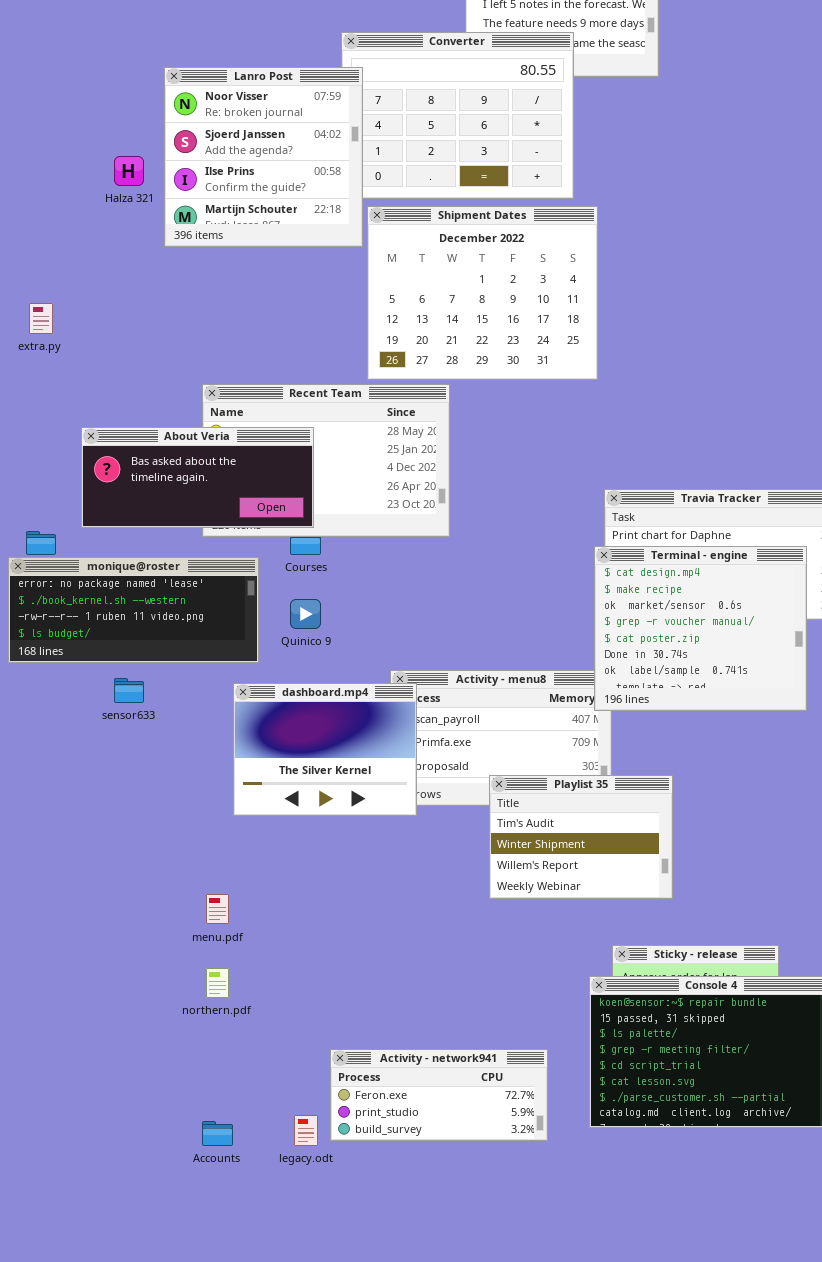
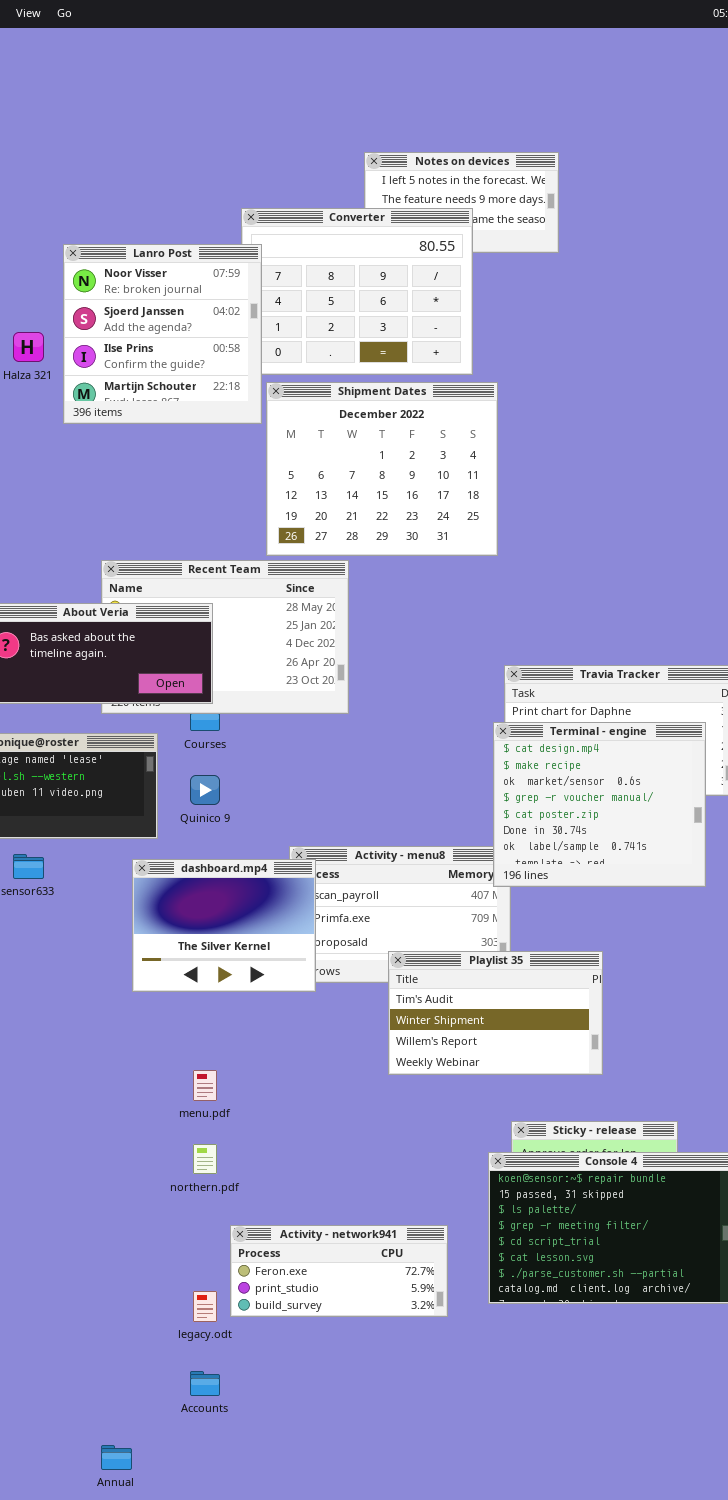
Playlist 35: [489,775,673,899] -> [388,951,603,1075], resized
menu.pdf: [206,894,229,924] -> [193,1070,217,1101], moved
northern.pdf: [206,968,229,998] -> [193,1144,217,1174], moved
Accounts: [202,1121,233,1146] -> [190,1371,220,1396], moved

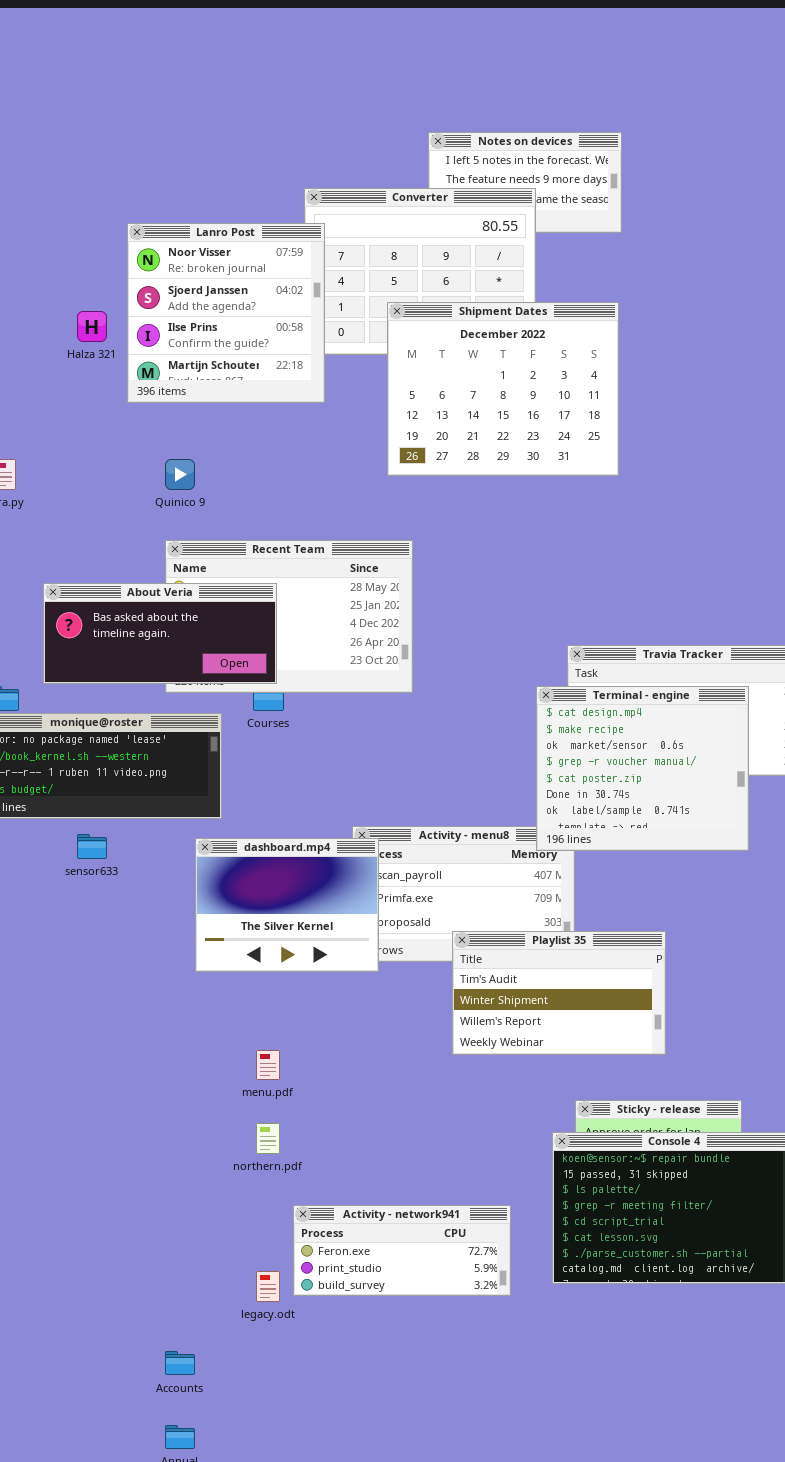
Shipment Dates: [266,382,498,556] -> [387,302,619,476], moved
Terminal - engine: [493,722,706,887] -> [536,686,749,851], moved
Quinico 9: [190,775,220,805] -> [165,459,195,490], moved
Accounts: [190,1371,220,1396] -> [165,1351,195,1375], moved

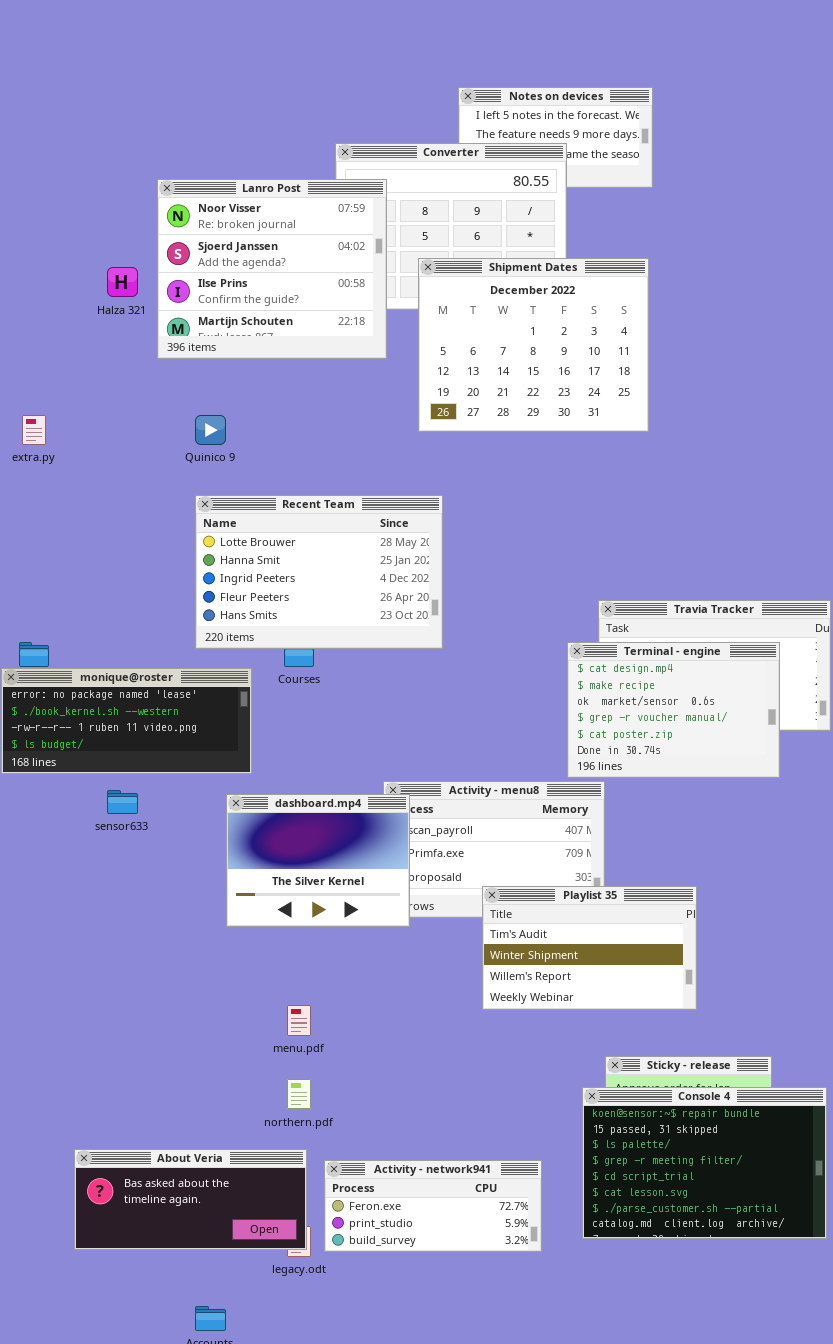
Lanro Post: [127,223,325,403] -> [157,179,387,359], resized
About Veria: [43,583,277,684] -> [74,1149,307,1250], moved
Terminal - engine: [536,686,749,851] -> [567,642,780,778], resized

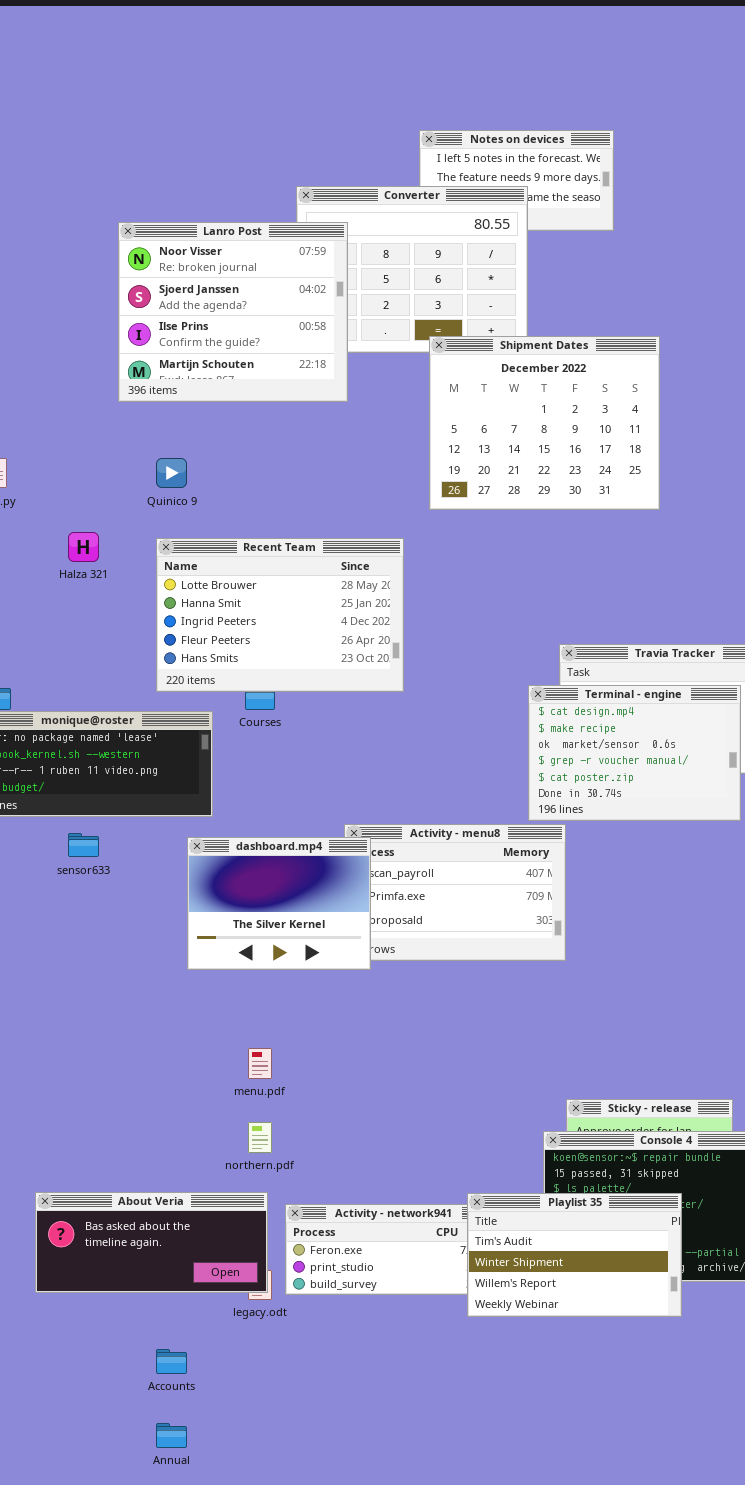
Shipment Dates: [418,258,649,432] -> [429,336,660,510], moved
Halza 321: [107,267,138,297] -> [68,532,99,562], moved
Playlist 35: [482,886,697,1010] -> [467,1193,682,1317], moved

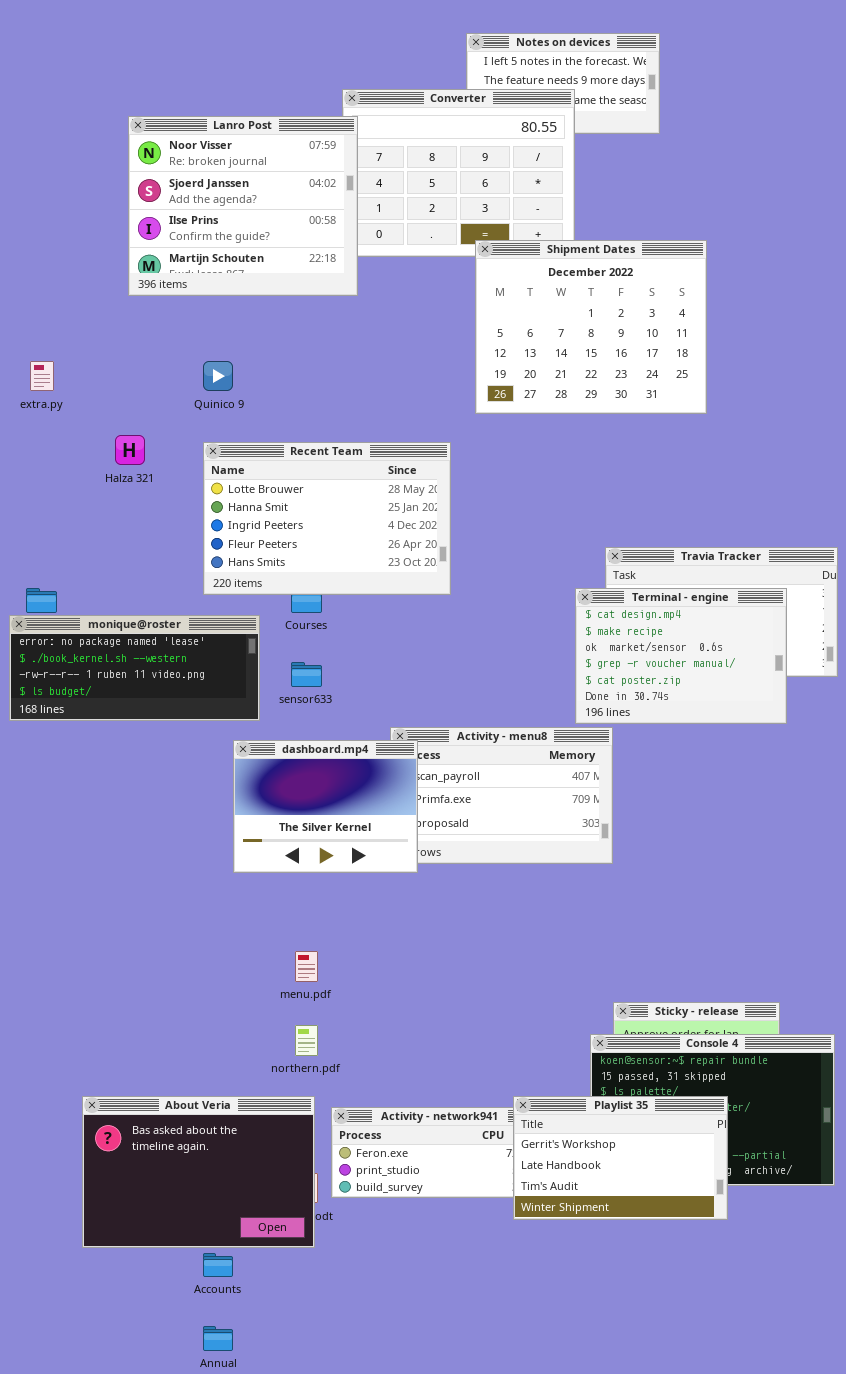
Lanro Post: [118,222,348,402] -> [128,116,358,296], moved
sensor633: [68,833,99,857] -> [291,662,322,687], moved
About Veria: [35,1192,268,1293] -> [82,1096,315,1248], resized
Playlist 35: [467,1193,682,1317] -> [513,1096,728,1220], scrolled up 2 rows

